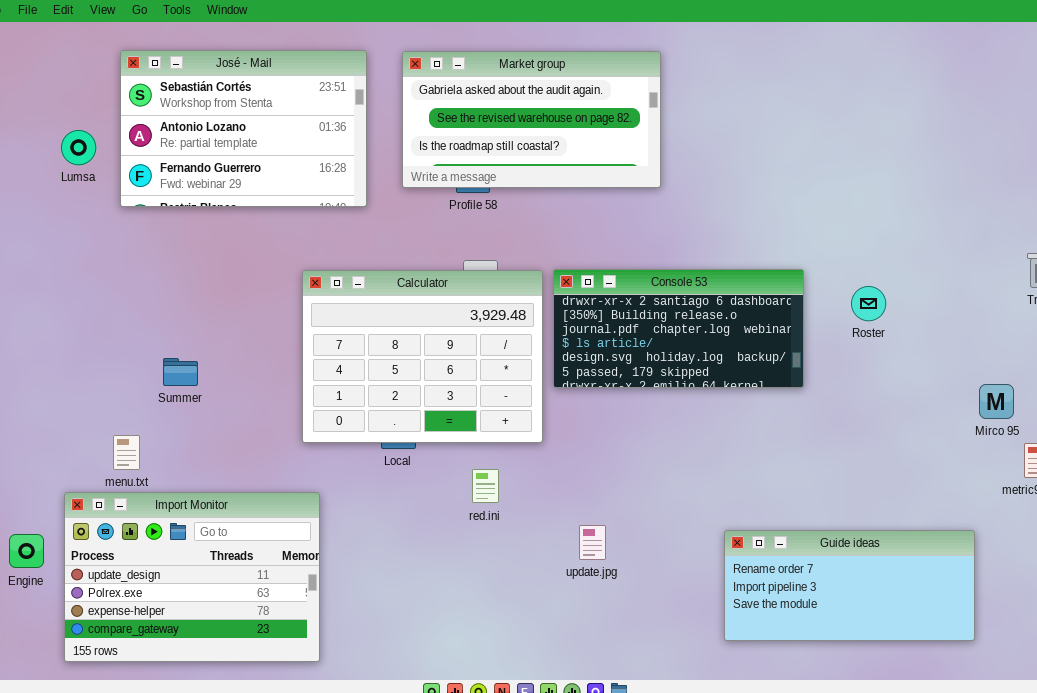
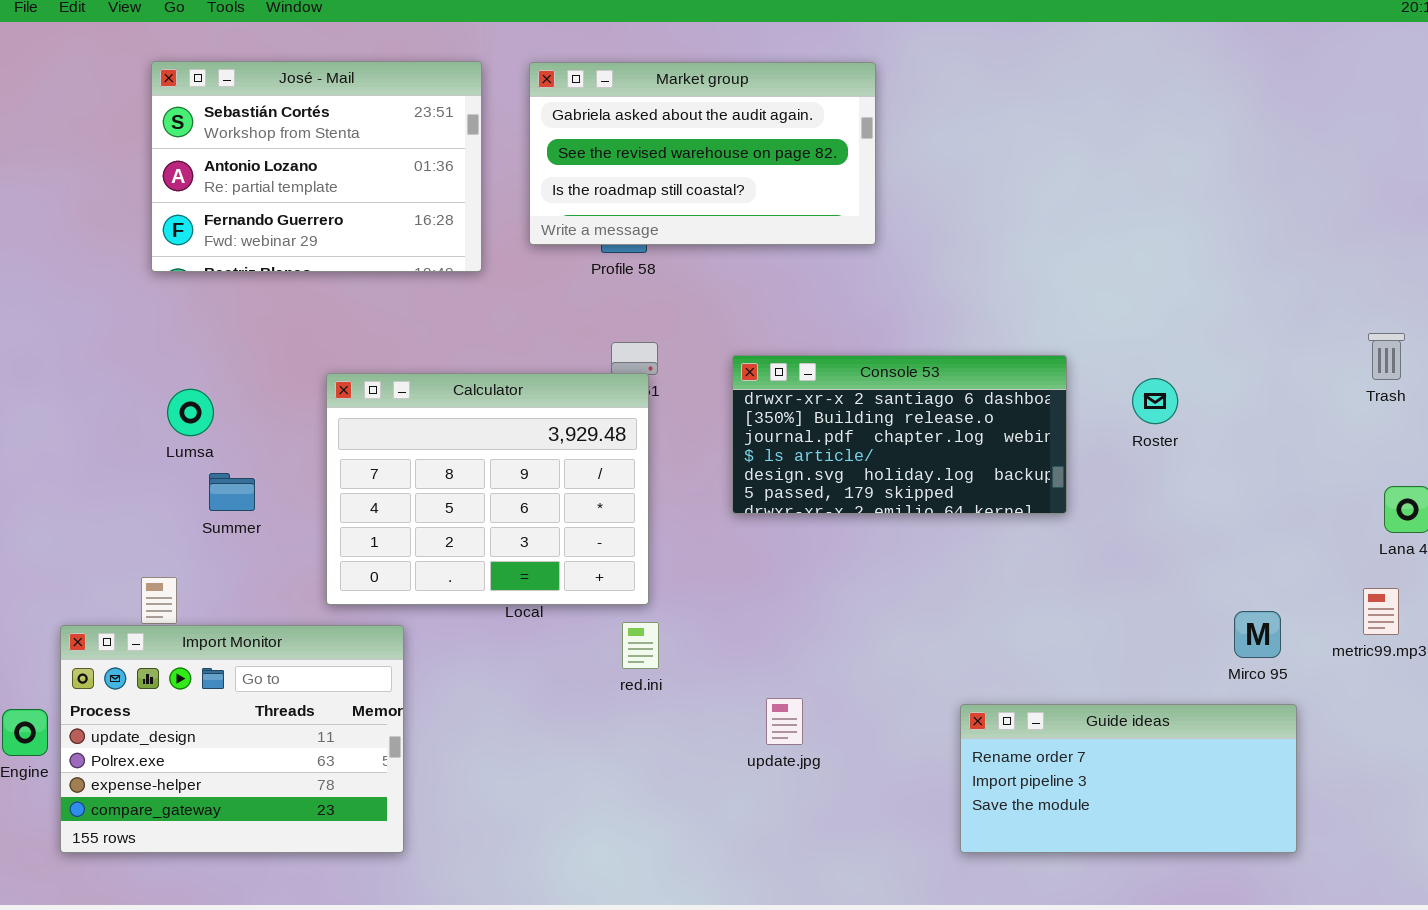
Lumsa: [61,130,96,165] -> [167,389,214,436], moved
Calculator: [302,270,543,443] -> [326,373,649,605], moved
Mirco 95: [979,384,1014,419] -> [1234,611,1281,658], moved
Import Monitor: [64,492,320,662] -> [60,625,404,853], moved

